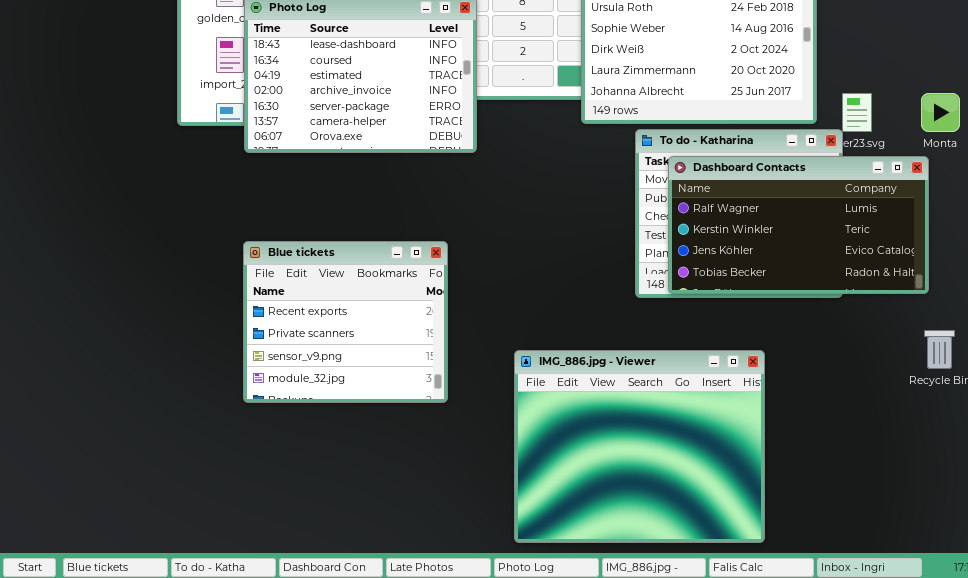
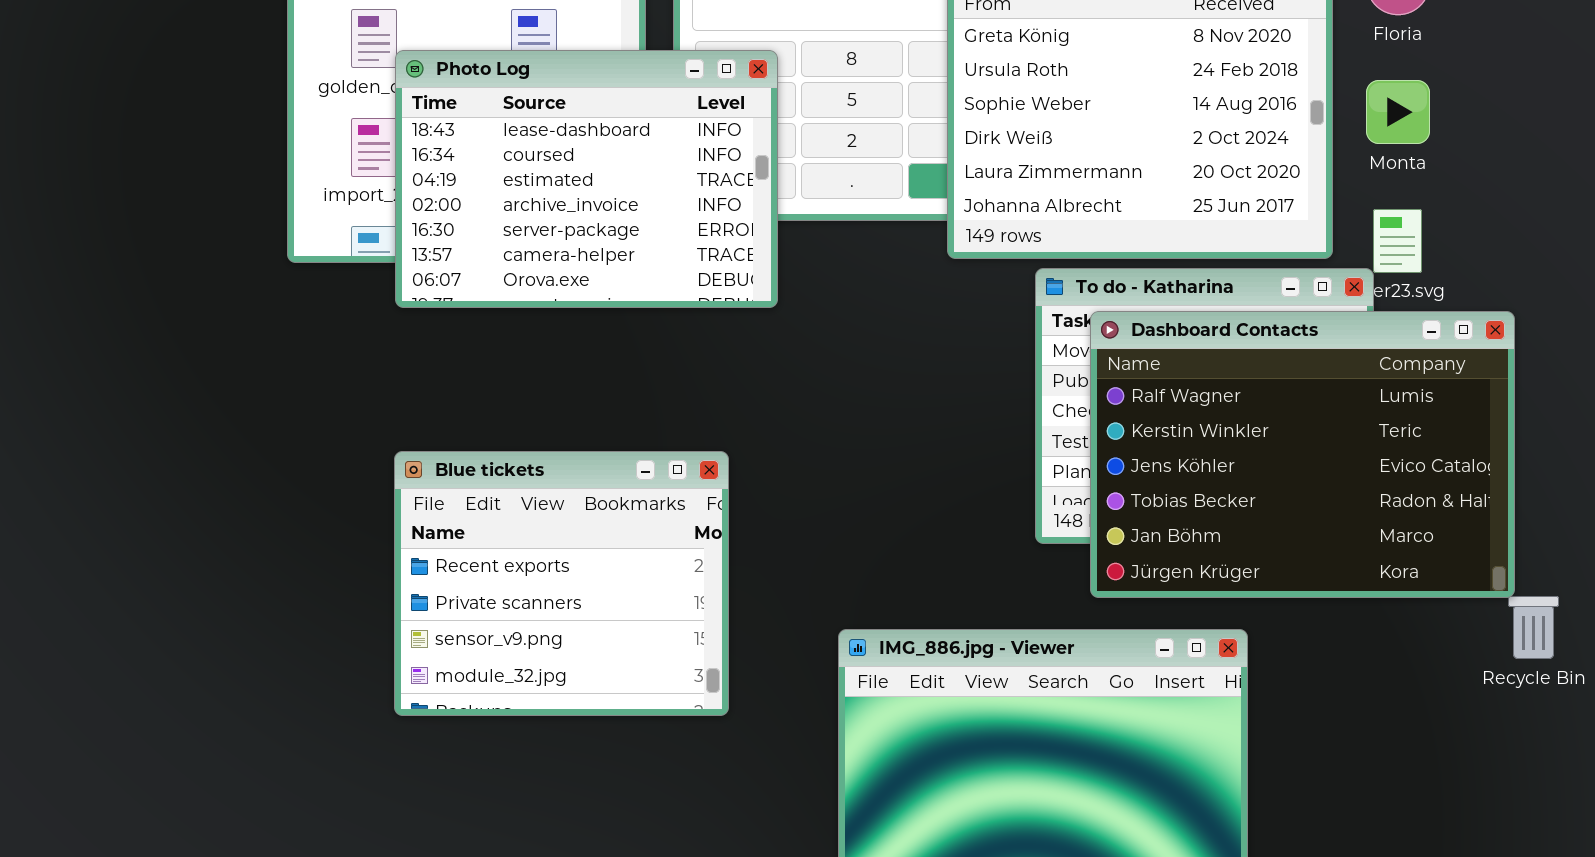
Monta: [921,93,960,132] -> [1366,80,1430,144], moved
Dashboard Contacts: [668,156,929,294] -> [1090,311,1515,598], resized

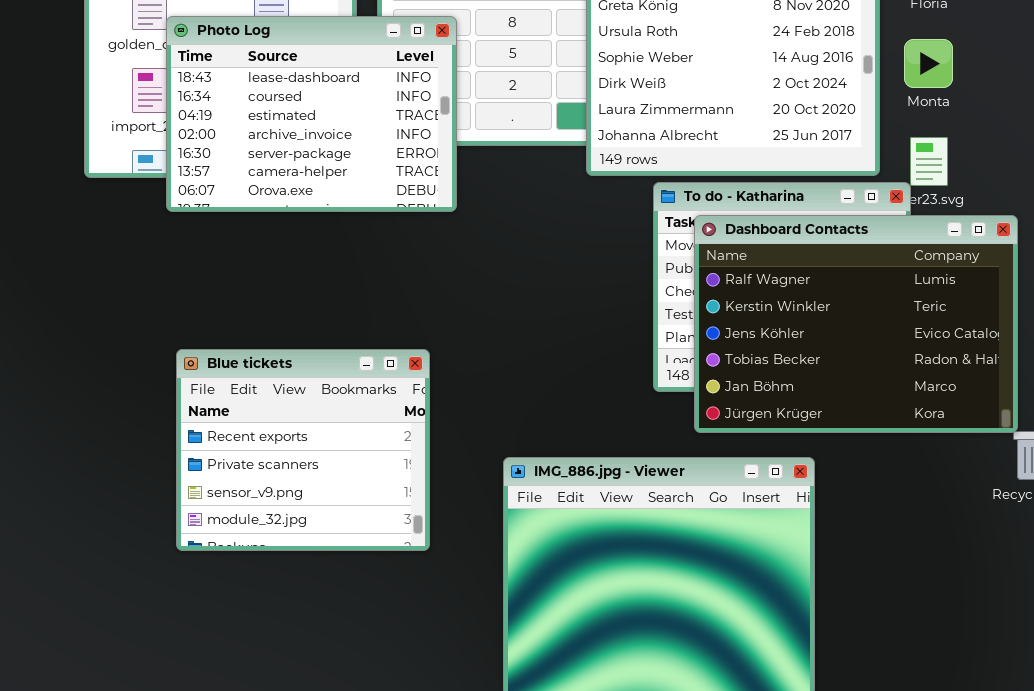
Blue tickets: [394,451,729,716] -> [176,349,430,551], moved

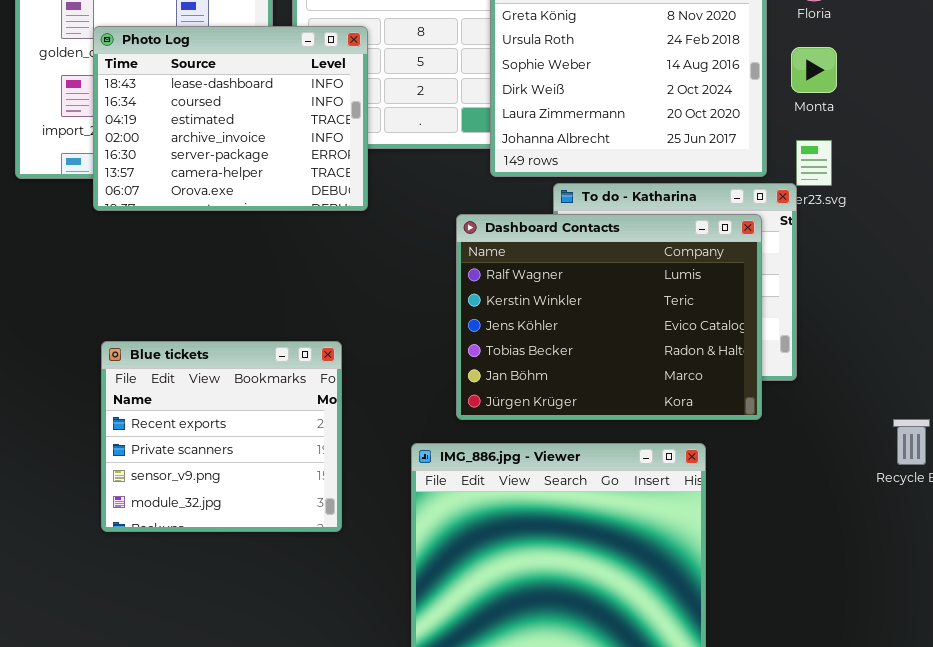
Dashboard Contacts: [694,215,1018,433] -> [456,214,762,420], moved

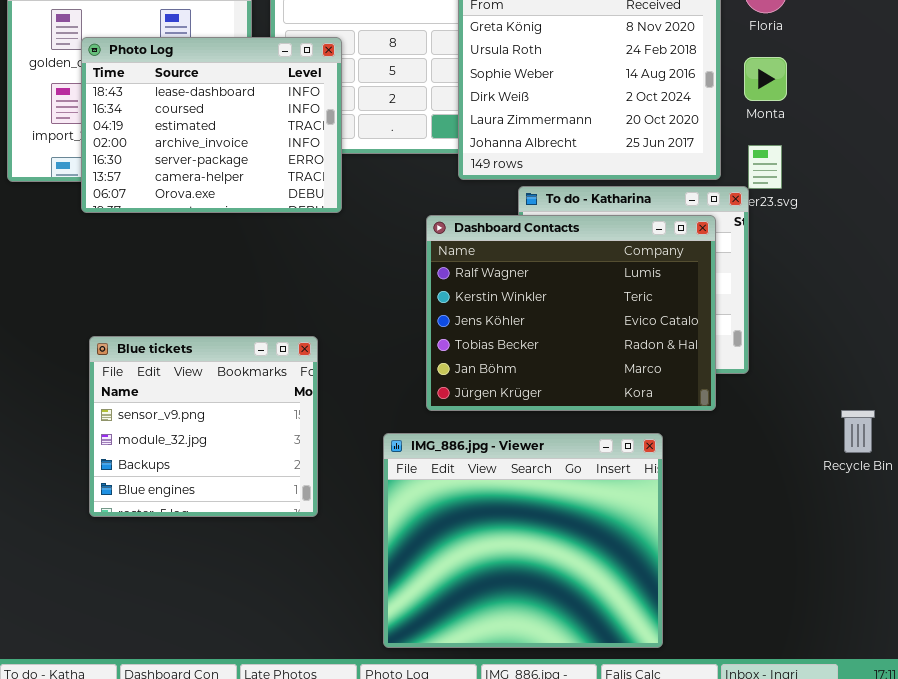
Blue tickets: [101,341,342,532] -> [89,336,318,517], scrolled down 2 rows

